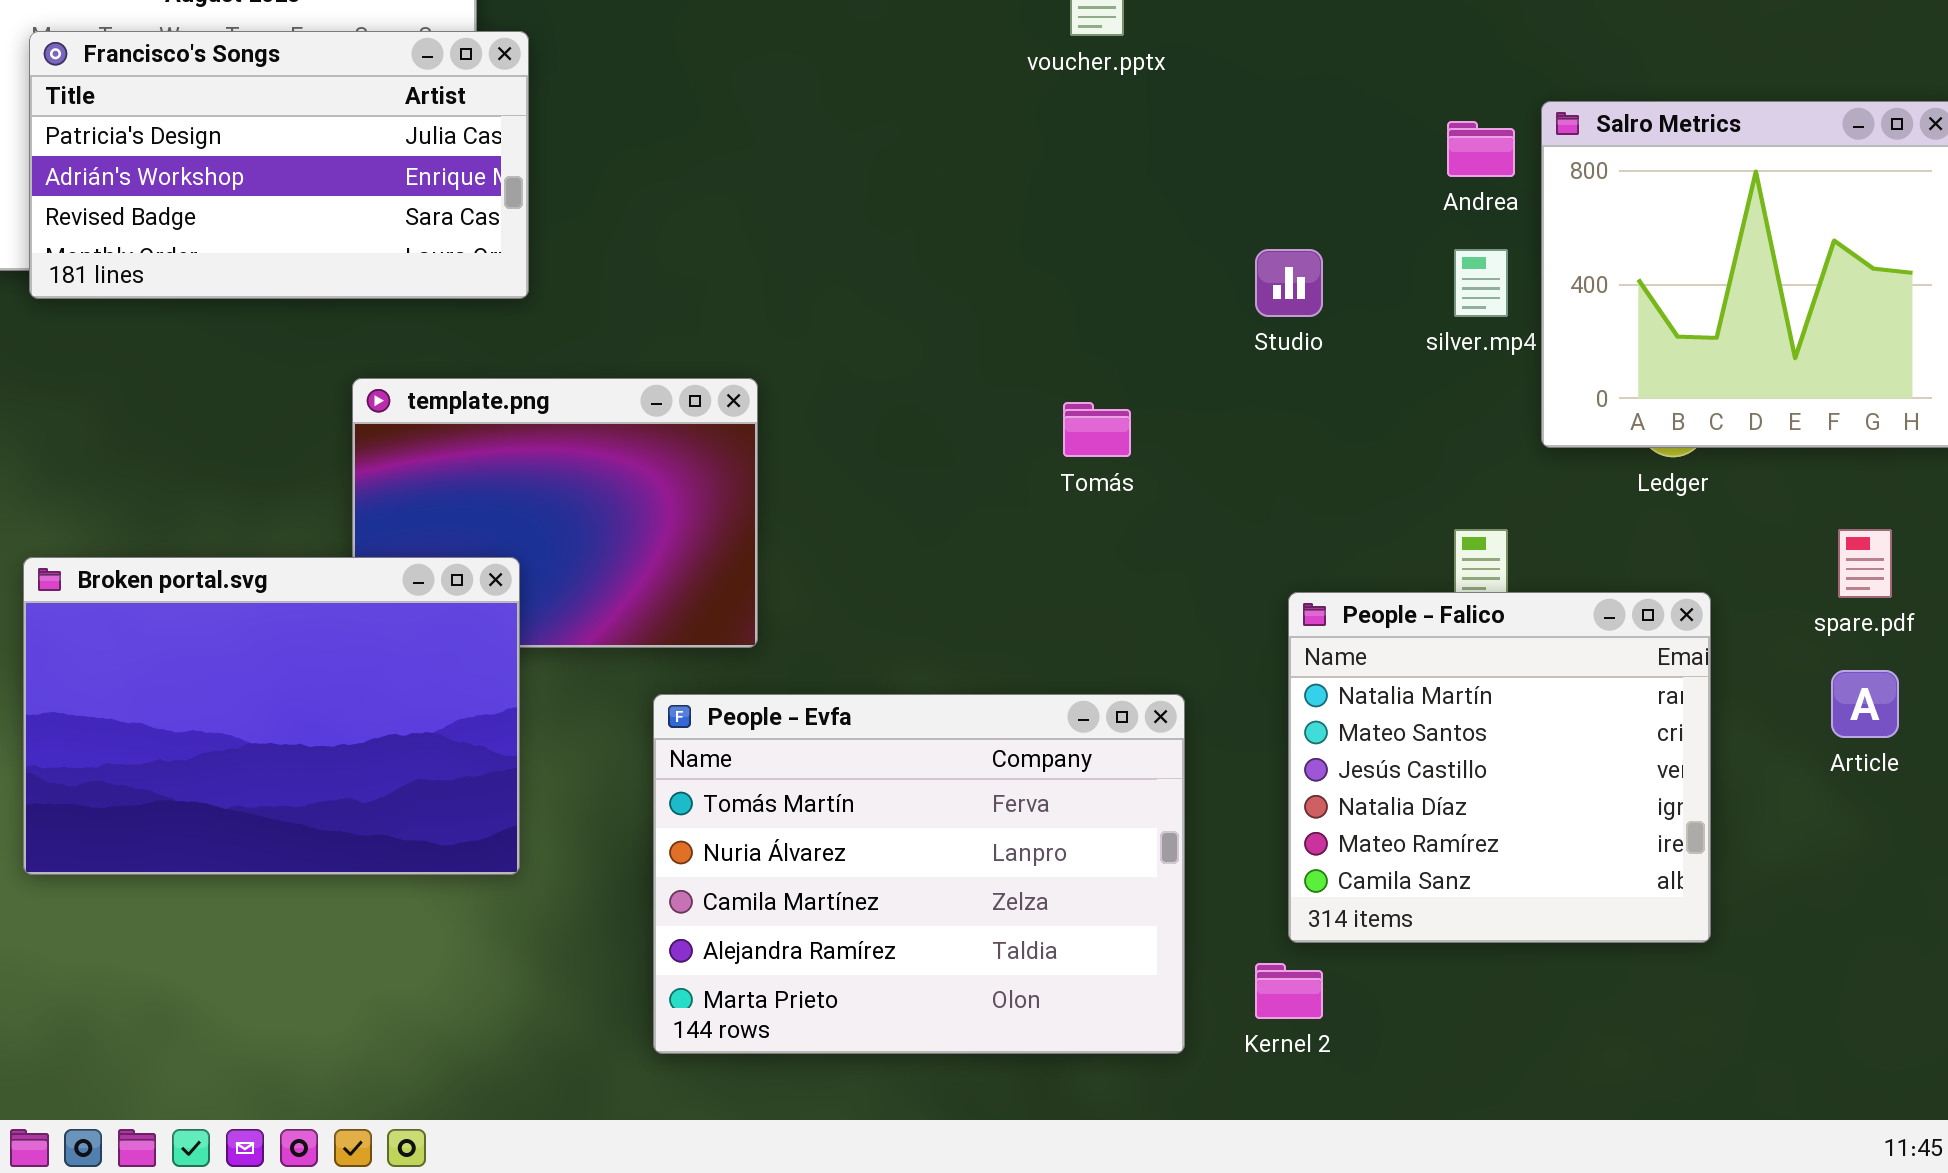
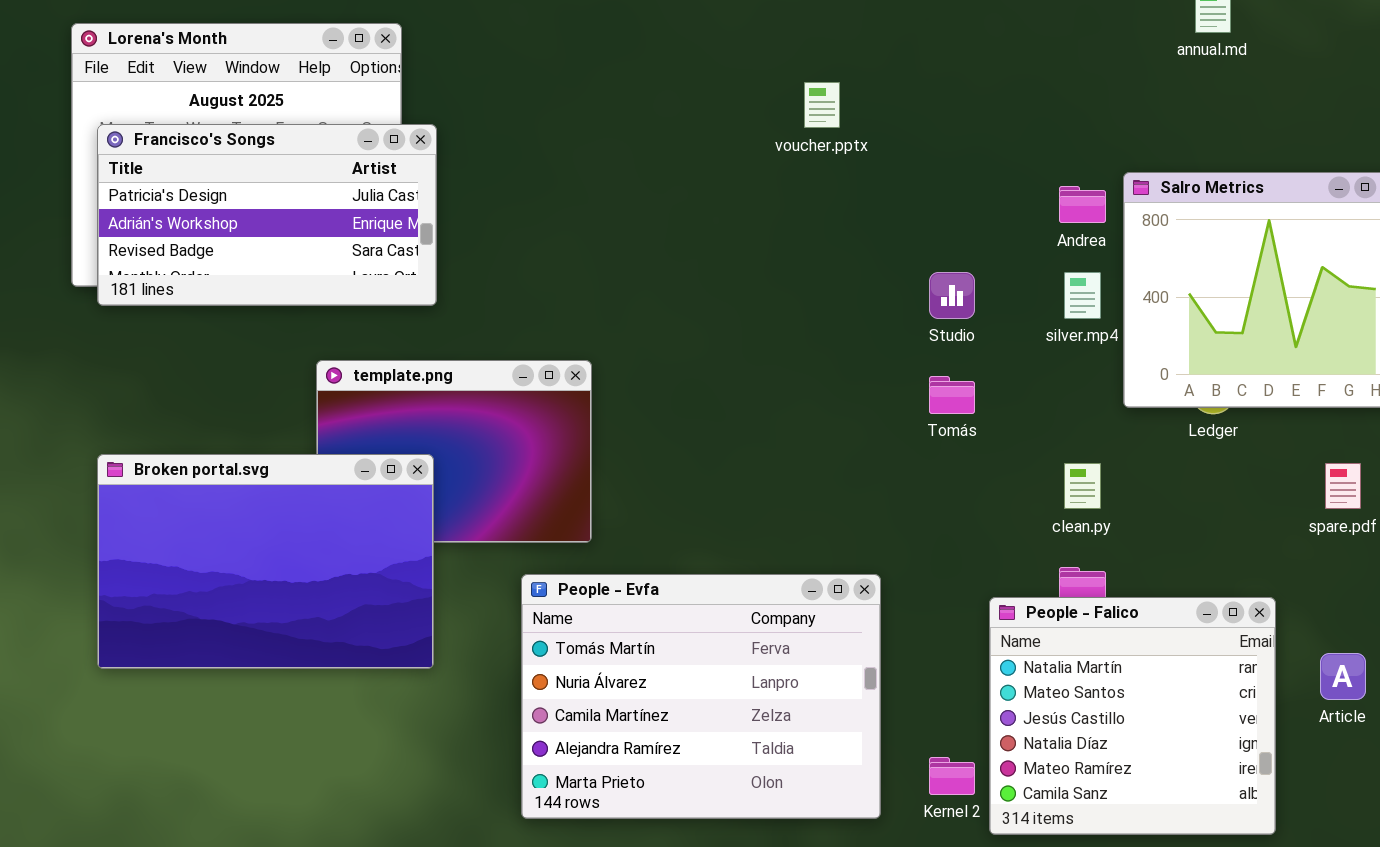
Tomás: [1063,402,1131,457] -> [929,376,975,414], moved
Broken portal.svg: [23,557,520,875] -> [97,454,434,669], moved
People - Falico: [1288,592,1711,943] -> [989,597,1276,835], moved
Article: [1831,670,1899,738] -> [1320,653,1366,700], moved

